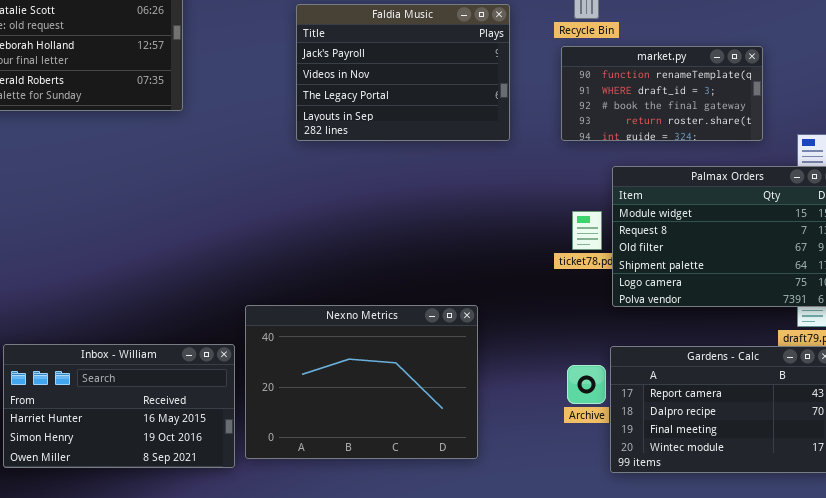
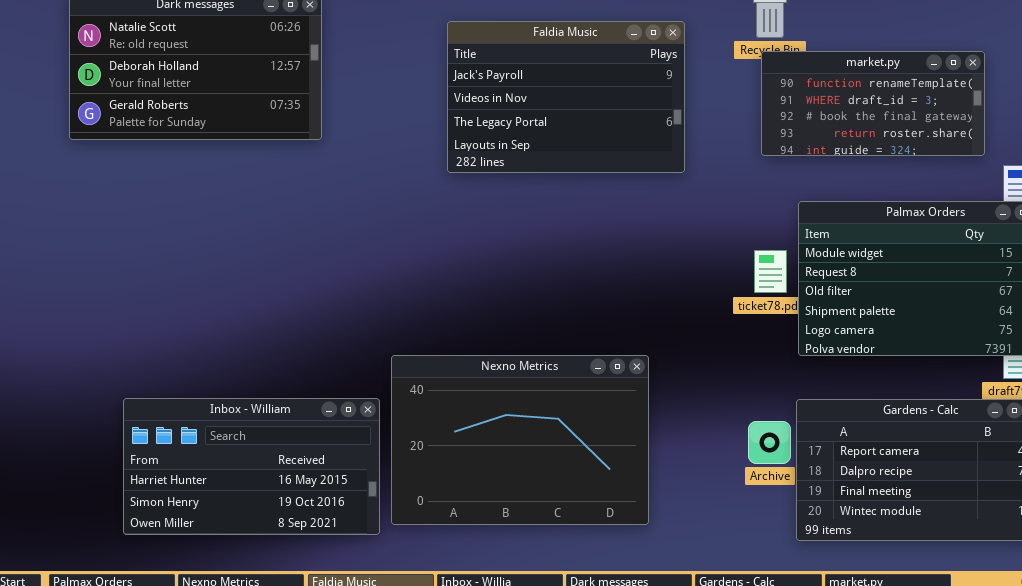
market.py: [561,46,763,141] -> [761,51,985,156], moved

